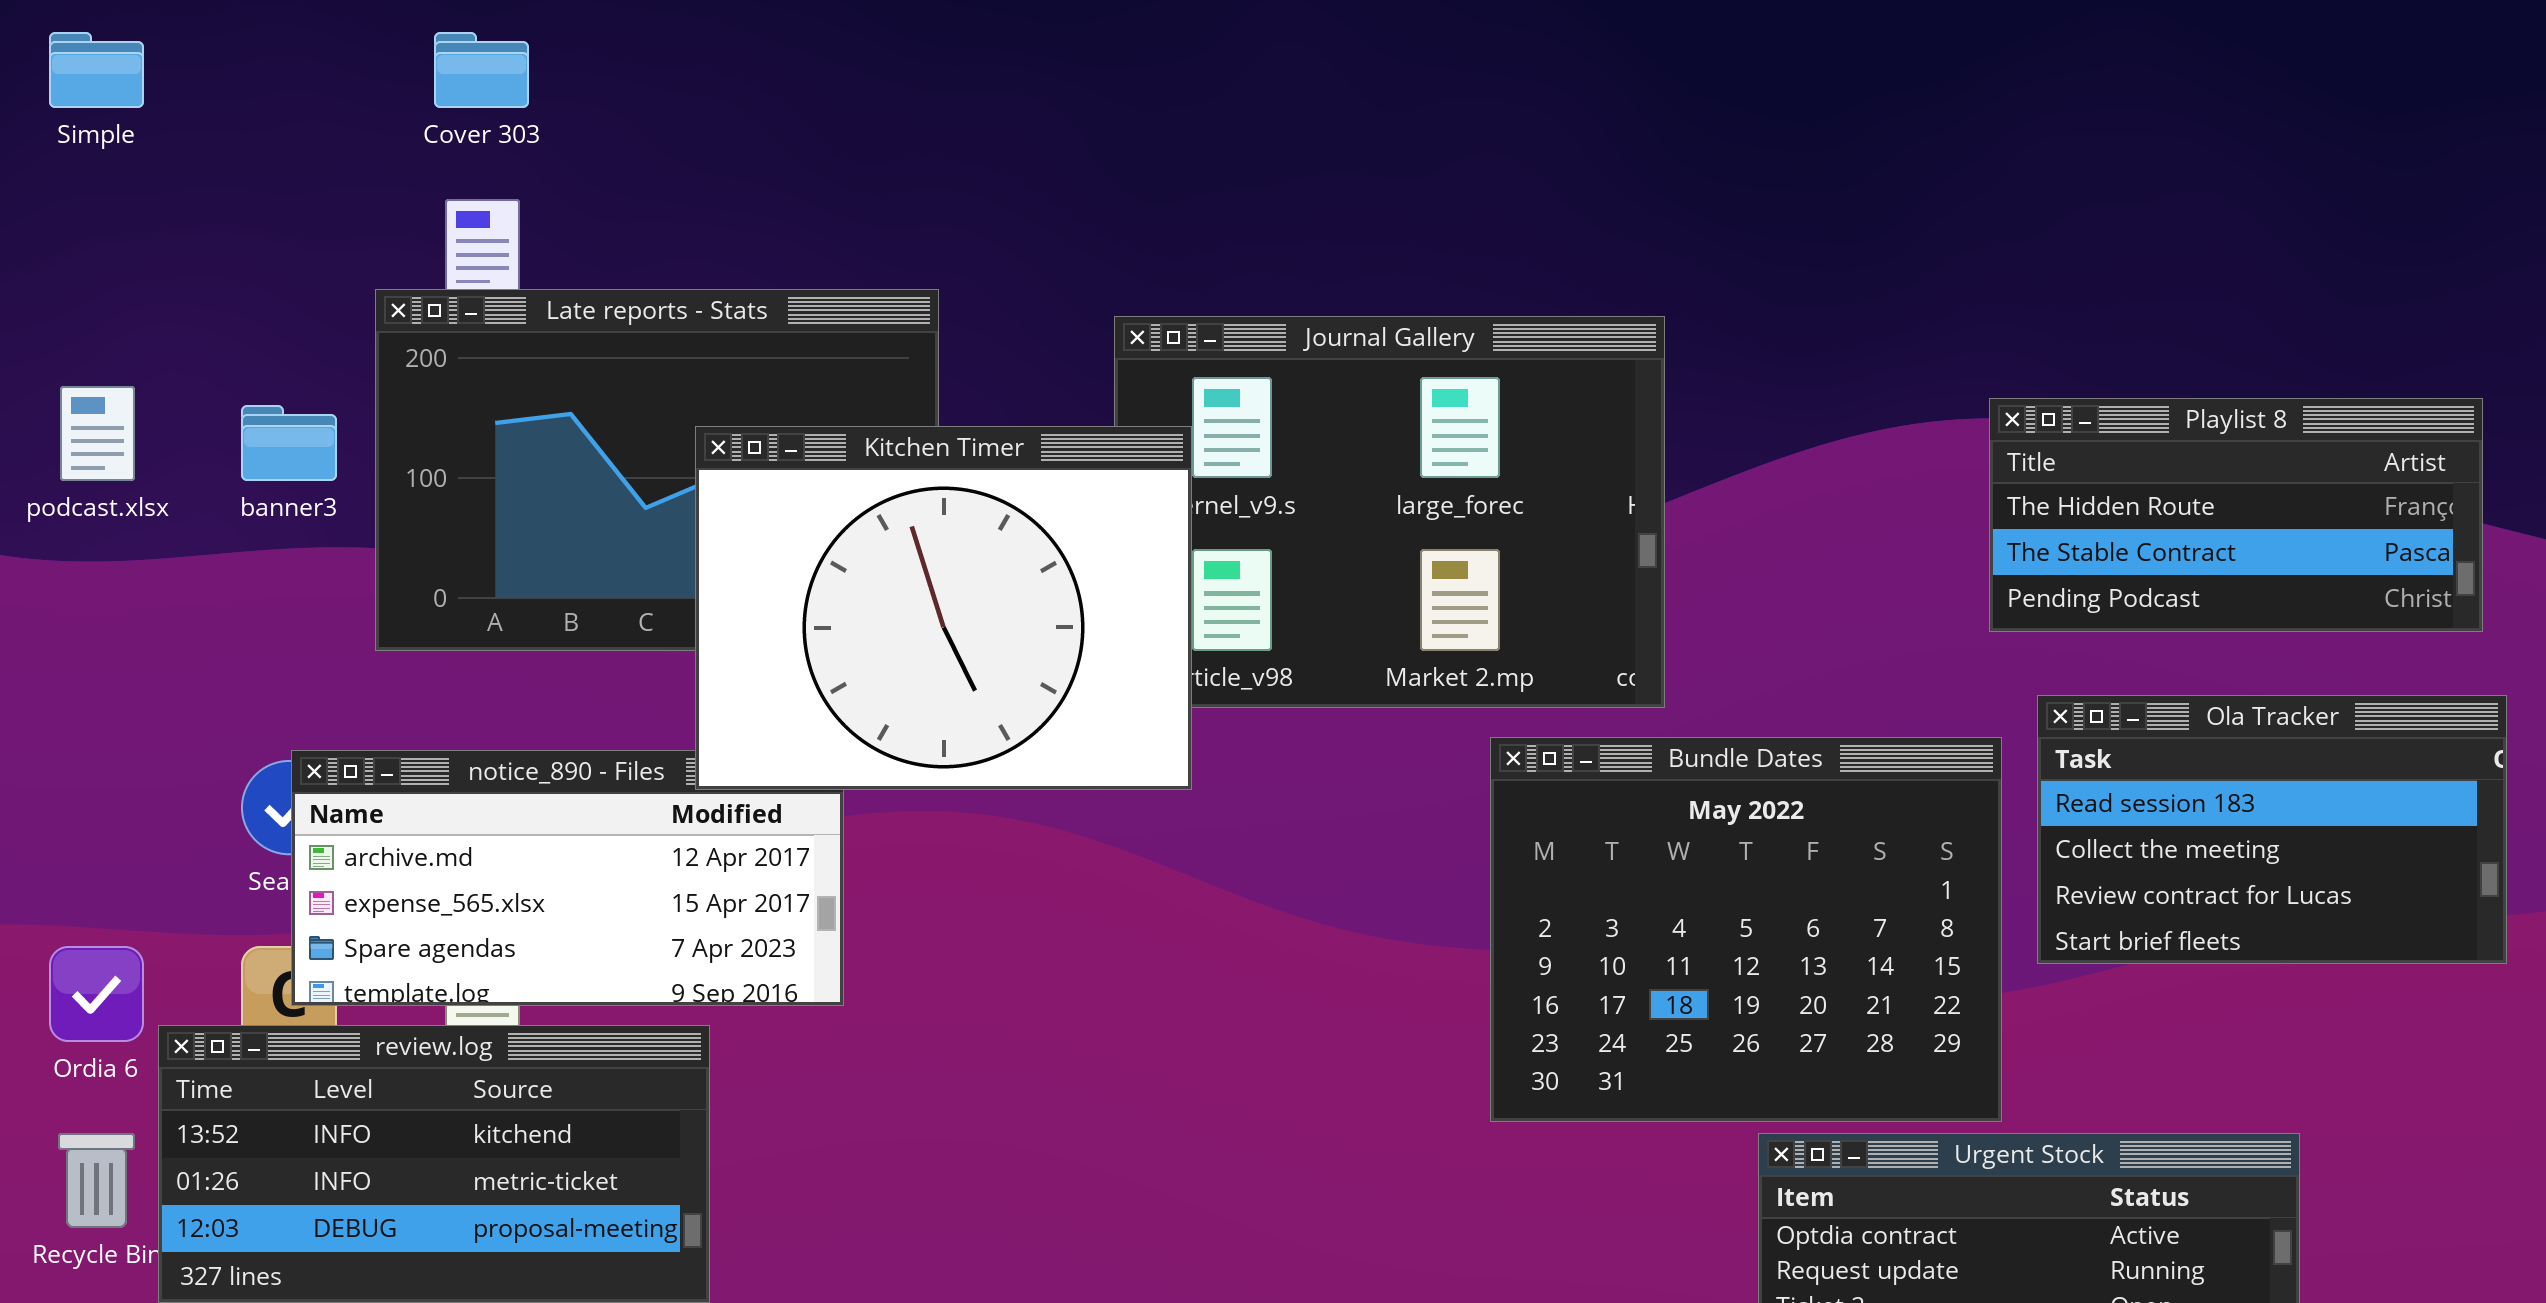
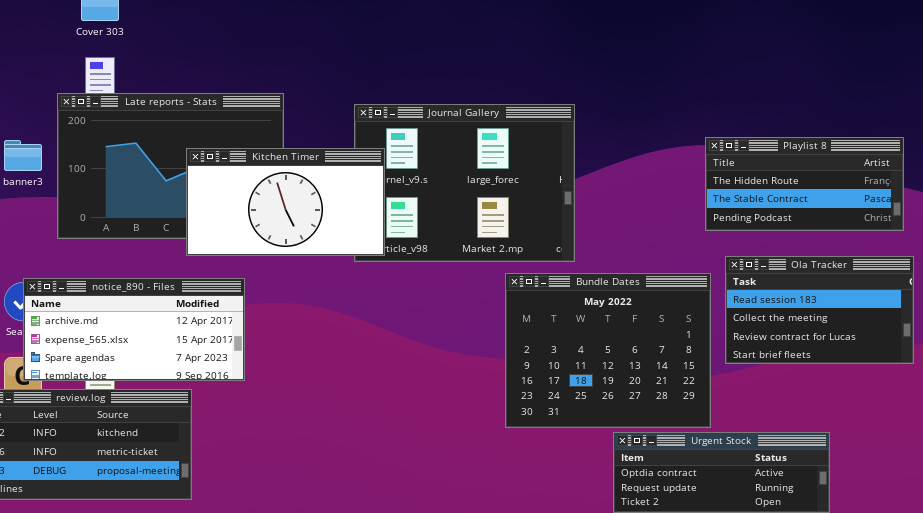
Kitchen Timer: [695,426,1192,790] -> [186,148,385,256], resized

